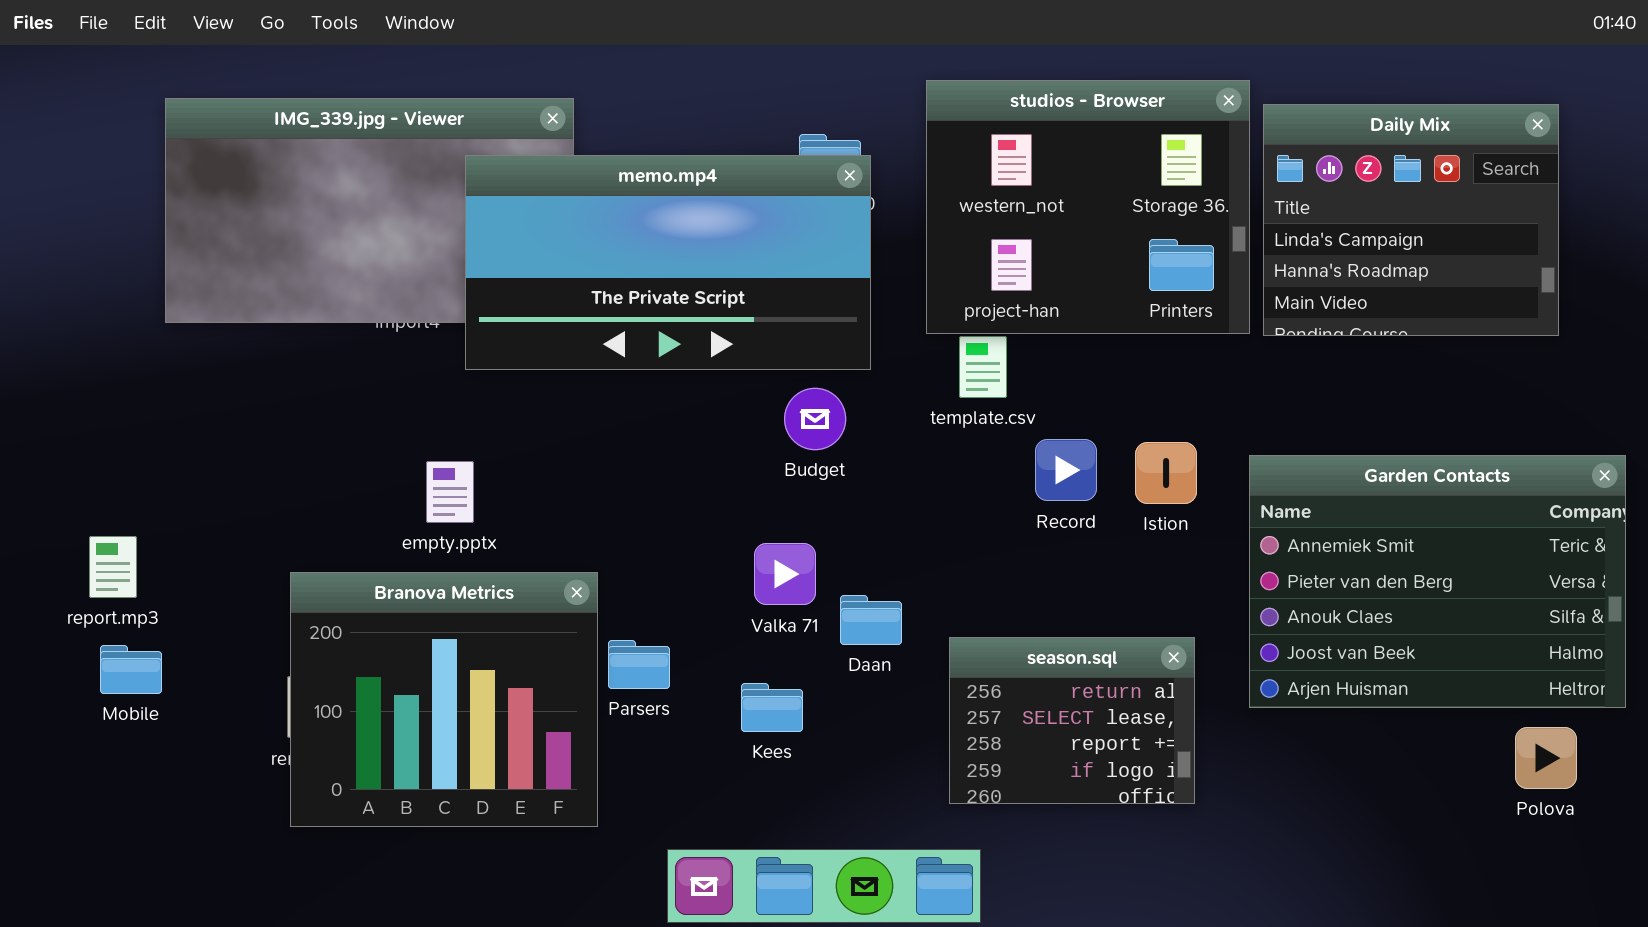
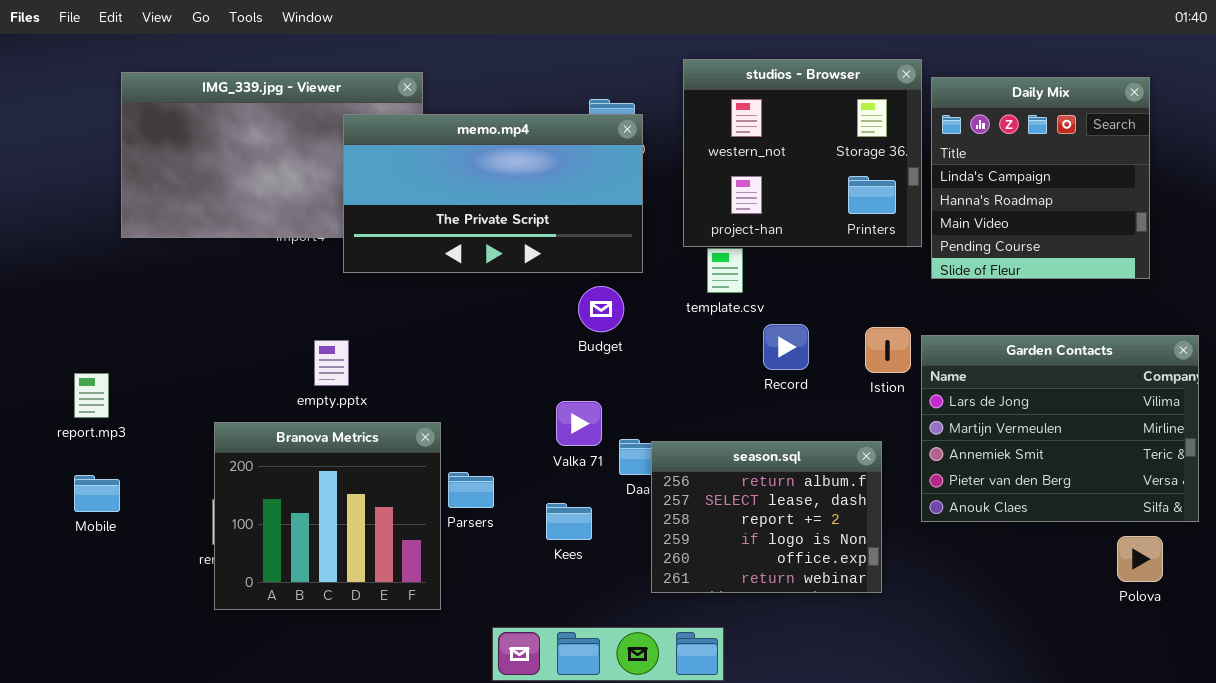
Daily Mix: [1263,104,1559,336] -> [931,77,1150,279], resized
Istion: [1135,442,1197,504] -> [865,327,911,373], moved
Garden Contacts: [1249,455,1626,708] -> [921,335,1199,522], scrolled up 2 rows
report.mp3: [89,536,137,598] -> [74,373,109,418], moved
season.sql: [949,637,1195,804] -> [651,441,882,593], resized

